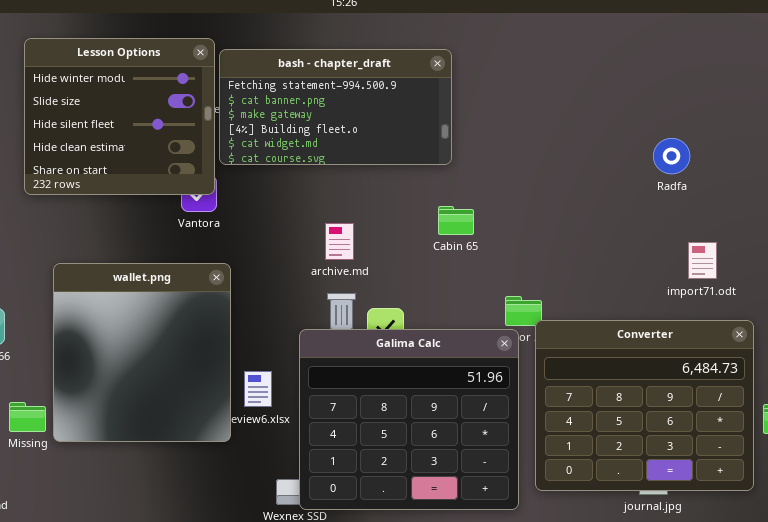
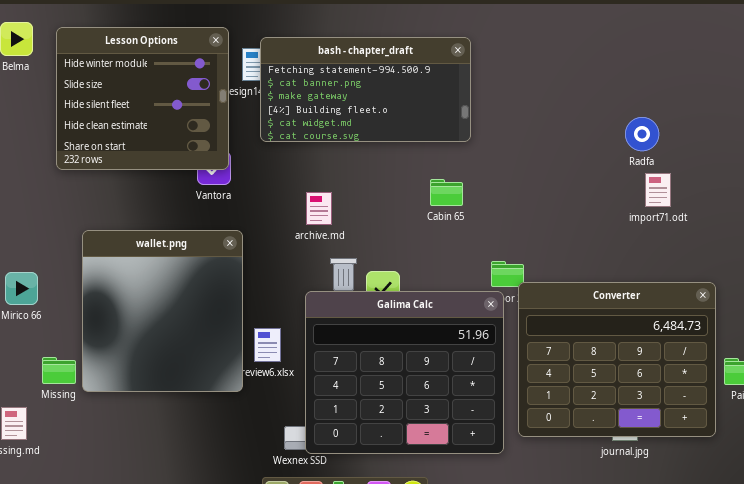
bash - chapter_draft: [219,49,452,165] -> [260,37,471,142], moved
archive.md: [325,223,354,260] -> [306,192,332,225], moved
import71.odt: [688,242,717,279] -> [645,173,671,207], moved

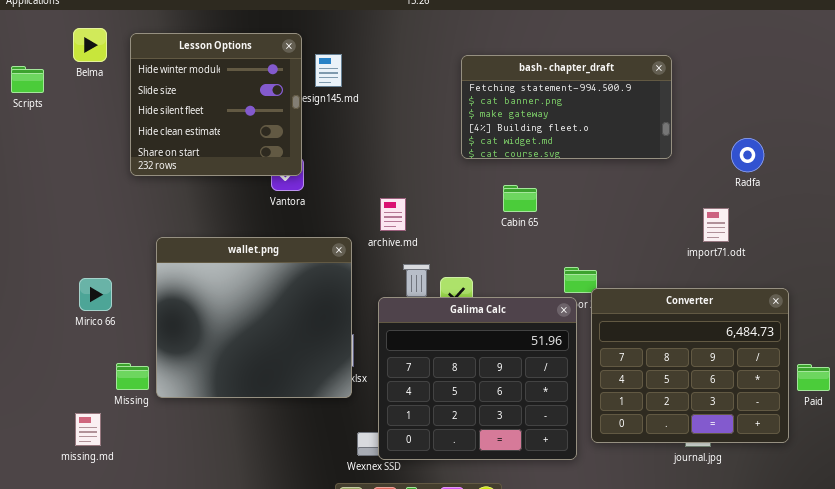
bash - chapter_draft: [260,37,471,142] -> [461,55,672,159], moved
Radfa: [625,117,659,151] -> [731,138,764,172], moved
import71.odt: [645,173,671,207] -> [703,208,729,242], moved
wallet.png: [82,230,243,392] -> [156,237,352,398], resized

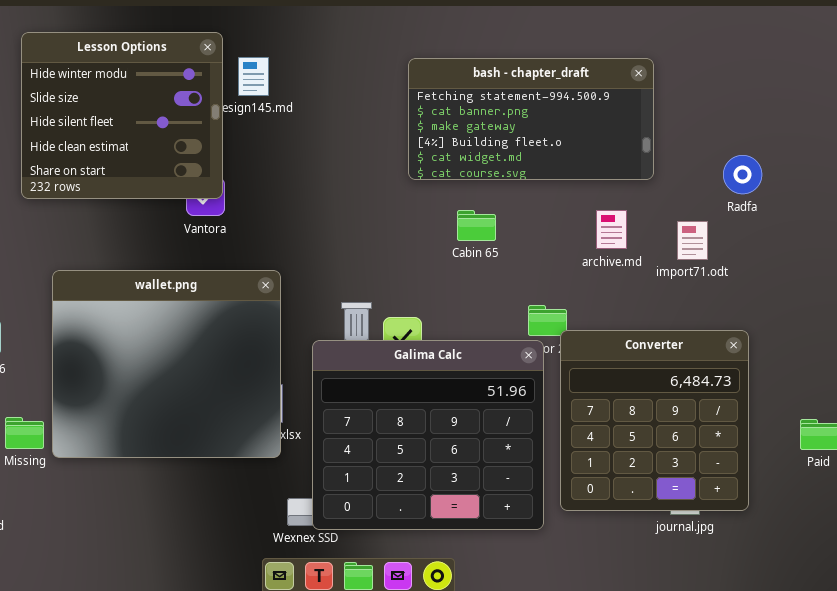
archive.md: [380,198,406,231] -> [596,210,627,249], moved
import71.odt: [703,208,729,242] -> [677,221,708,260], moved
Converter: [591,288,789,443] -> [560,330,749,511], resized

